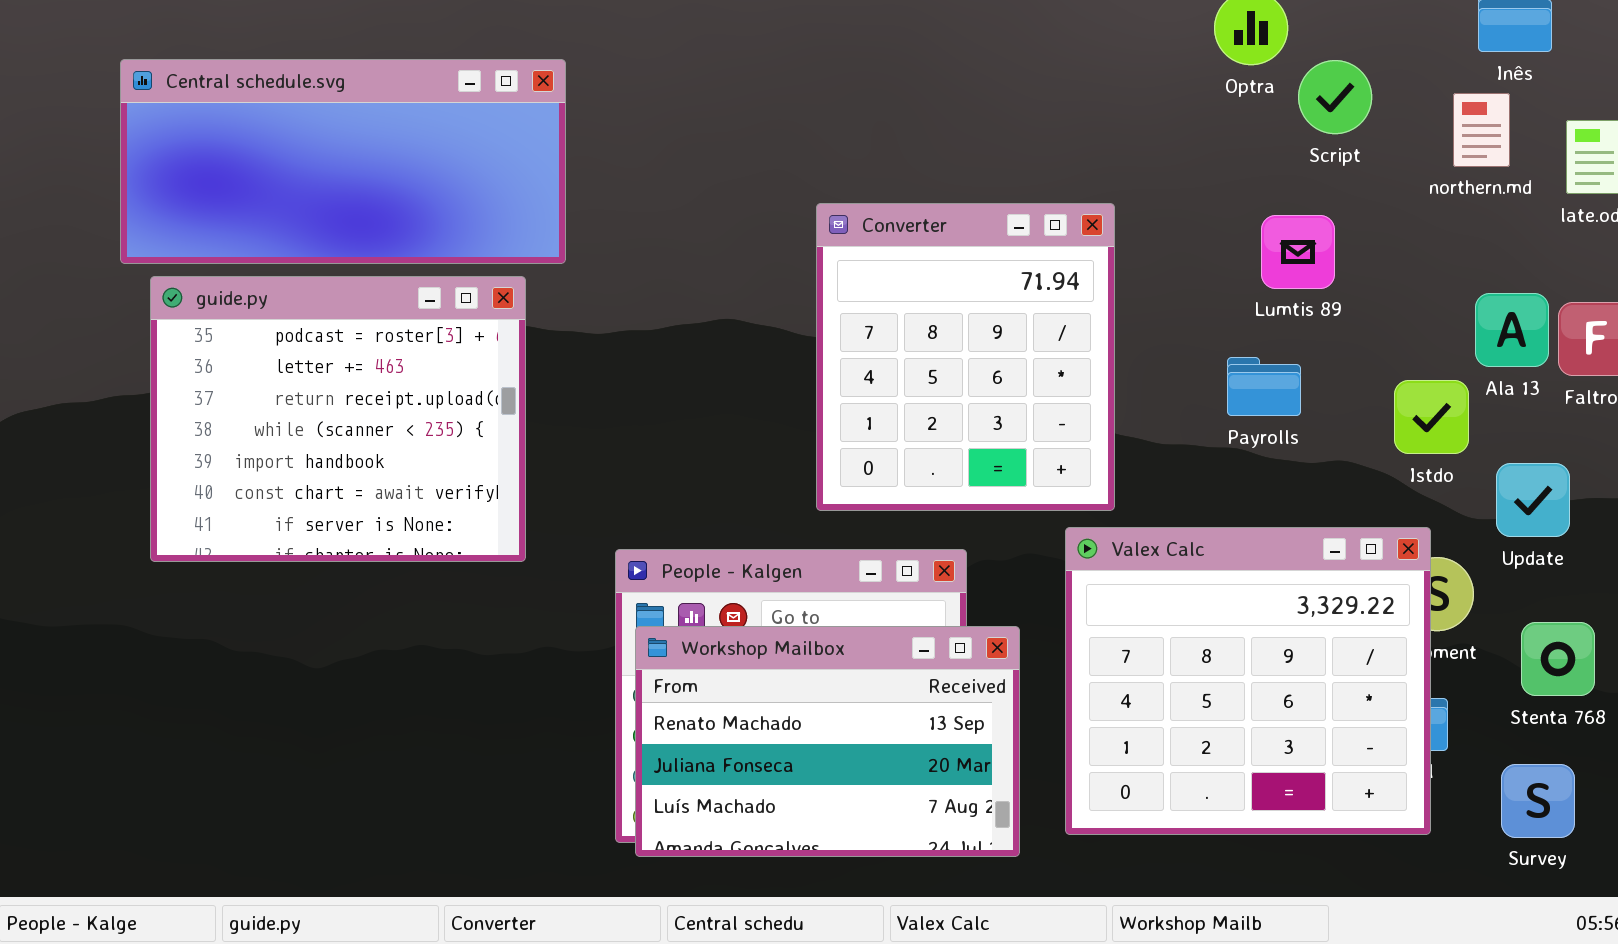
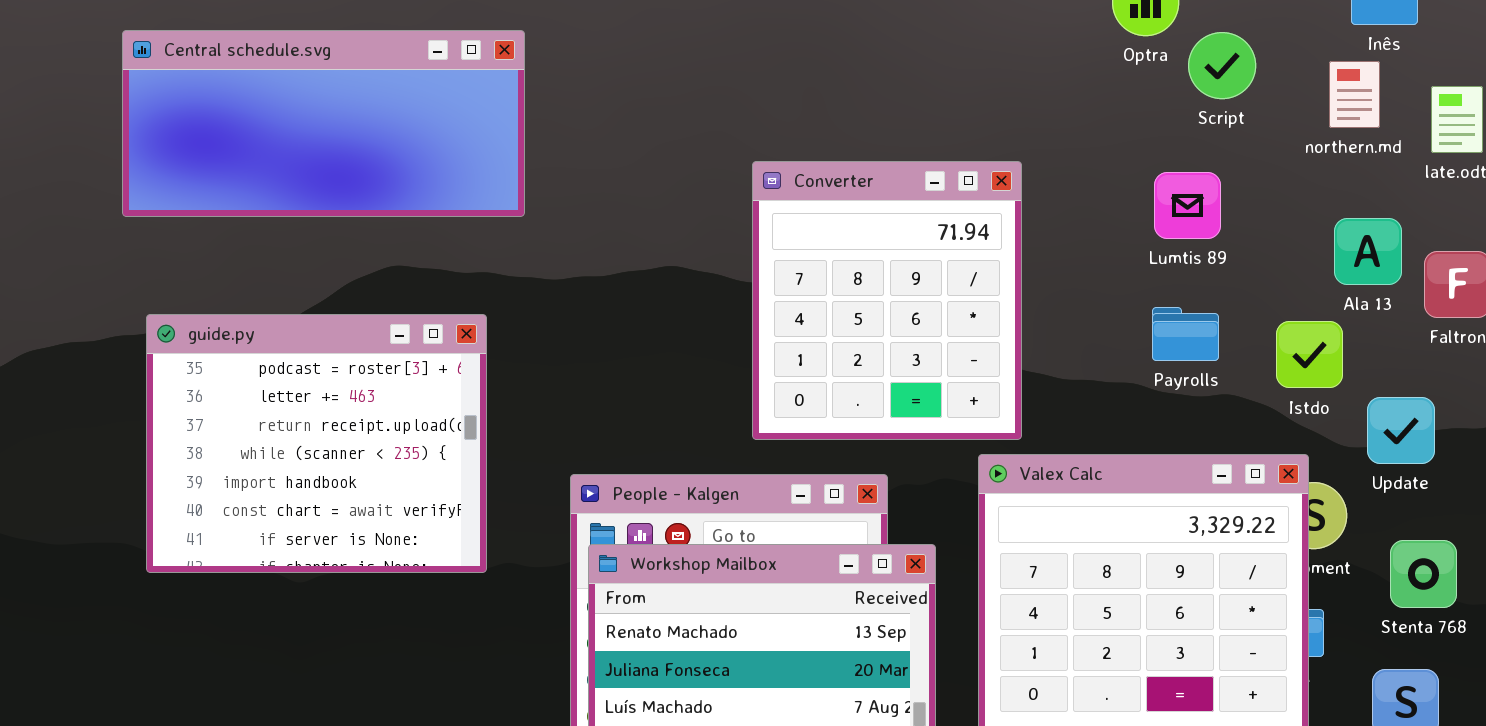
guide.py: [150,276,526,562] -> [146,314,487,573], moved
Ala 13: [1475,293,1549,367] -> [1334,218,1402,285], moved
Payrolls: [1227,357,1301,416] -> [1152,307,1219,361], moved

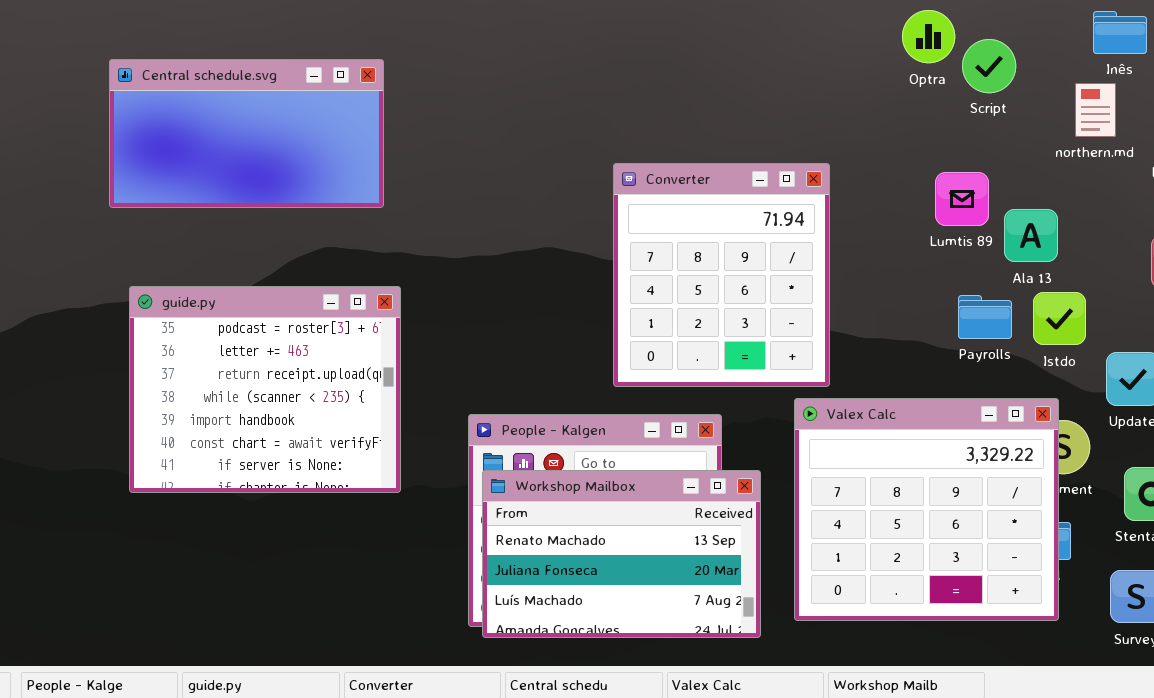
Central schedule.svg: [122,30,525,217] -> [109,59,384,208], resized
Script: [1188,32,1256,99] -> [962,39,1016,93], moved
Ala 13: [1334,218,1402,285] -> [1004,209,1058,262], moved
Payrolls: [1152,307,1219,361] -> [958,295,1012,339], moved

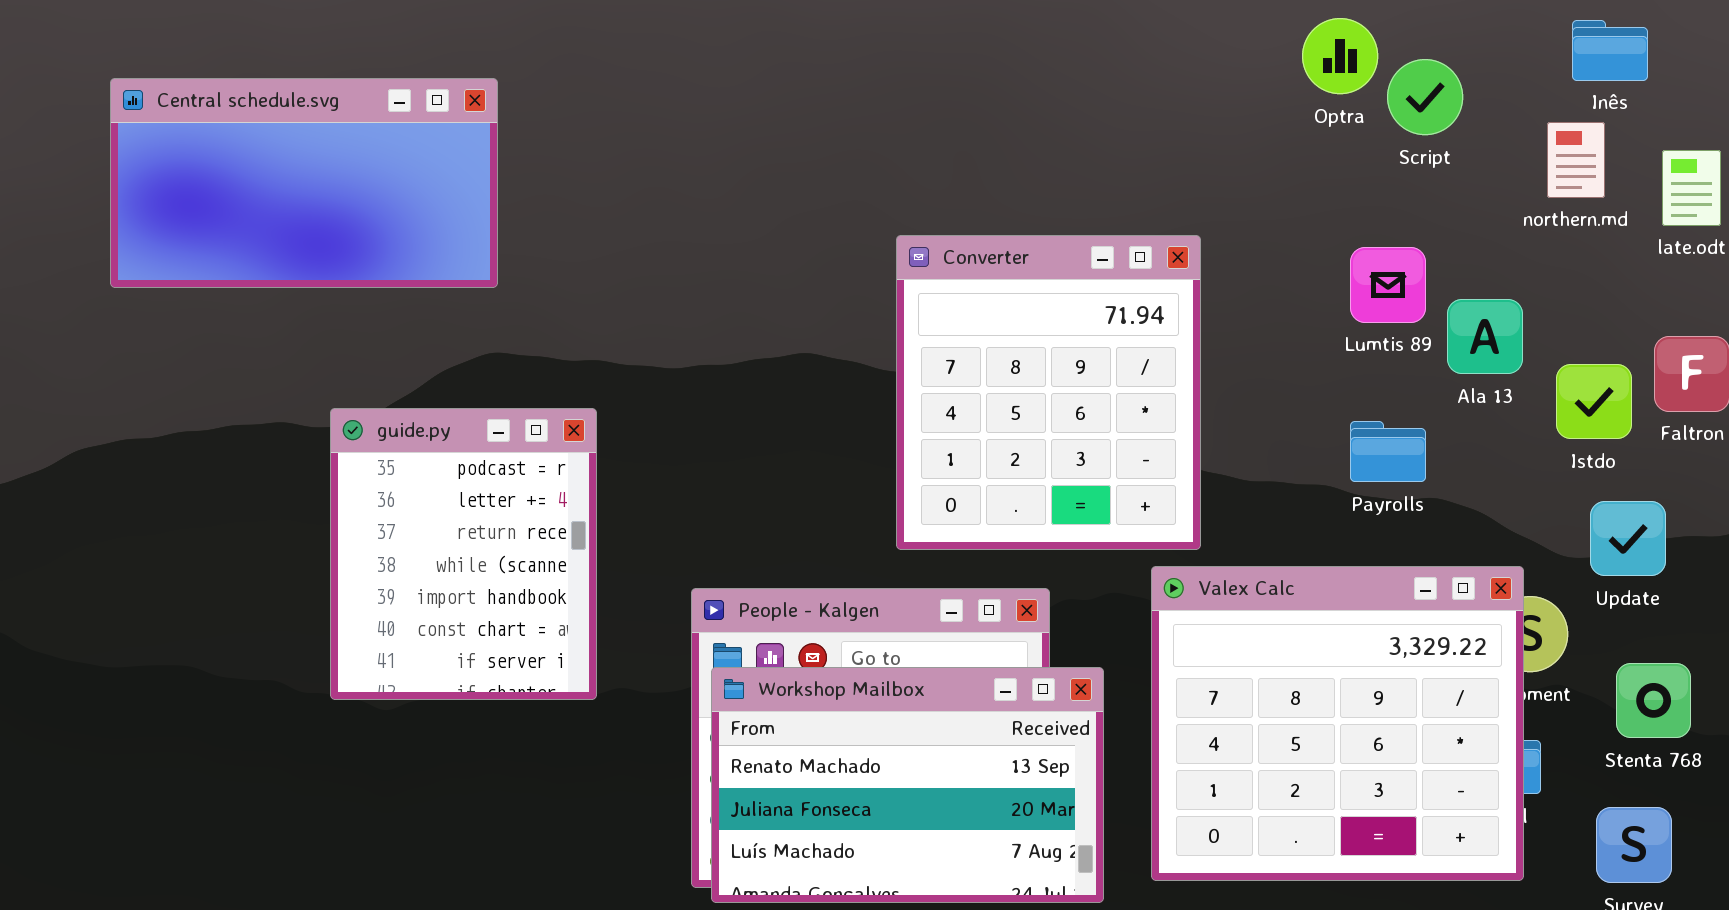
Central schedule.svg: [109,59,384,208] -> [110,78,498,288], moved
guide.py: [129,286,401,493] -> [330,408,597,700], resized
Istdo: [1033,292,1086,345] -> [1556,364,1632,439], moved
Payrolls: [958,295,1012,339] -> [1350,421,1426,482], moved

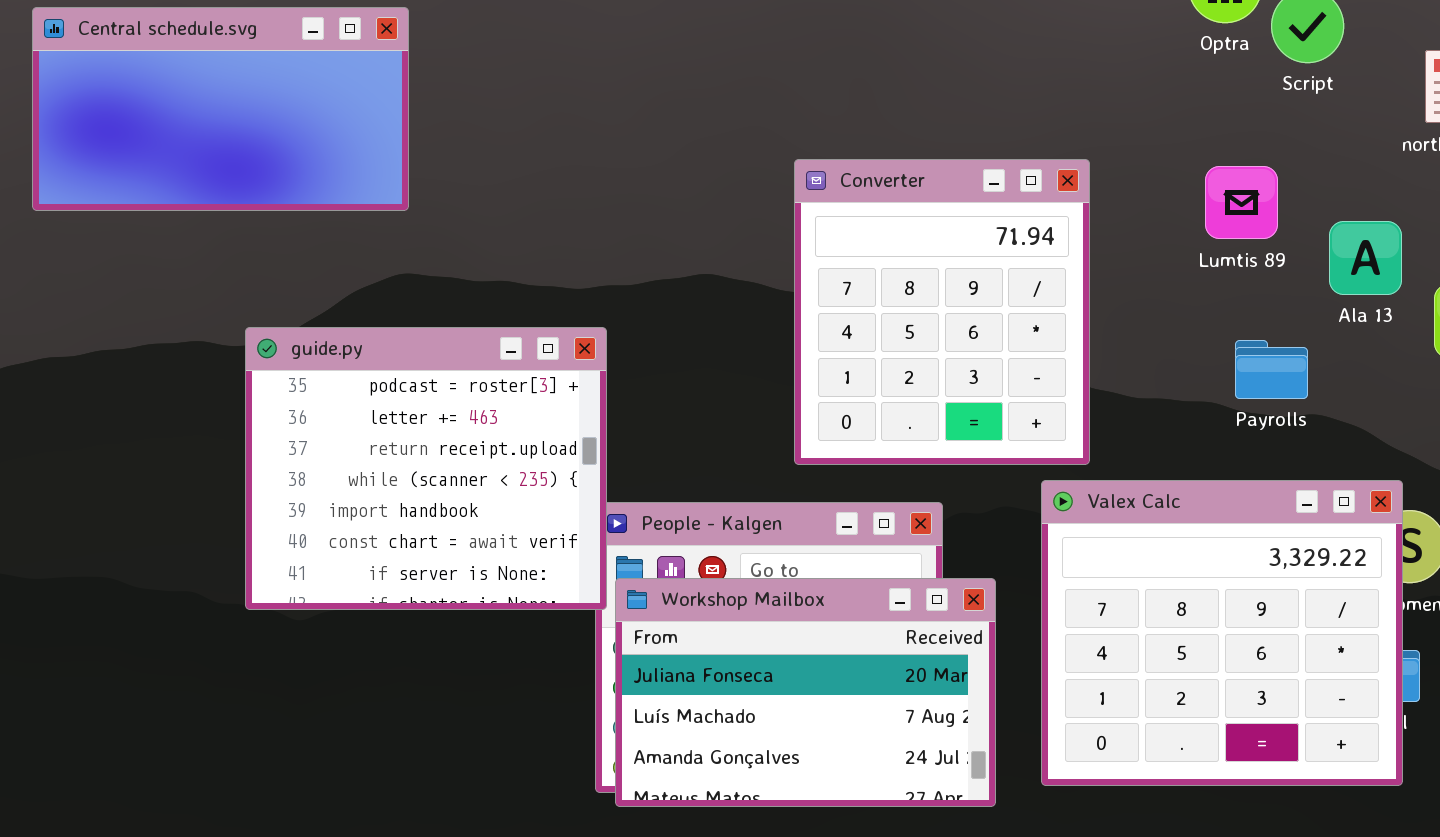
Lumtis 89: [1350,247,1426,323] -> [1205,166,1278,239], moved
guide.py: [330,408,597,700] -> [245,327,607,610], resized
Workshop Mailbox: [711,667,1104,903] -> [615,578,996,807], scrolled down 1 row

